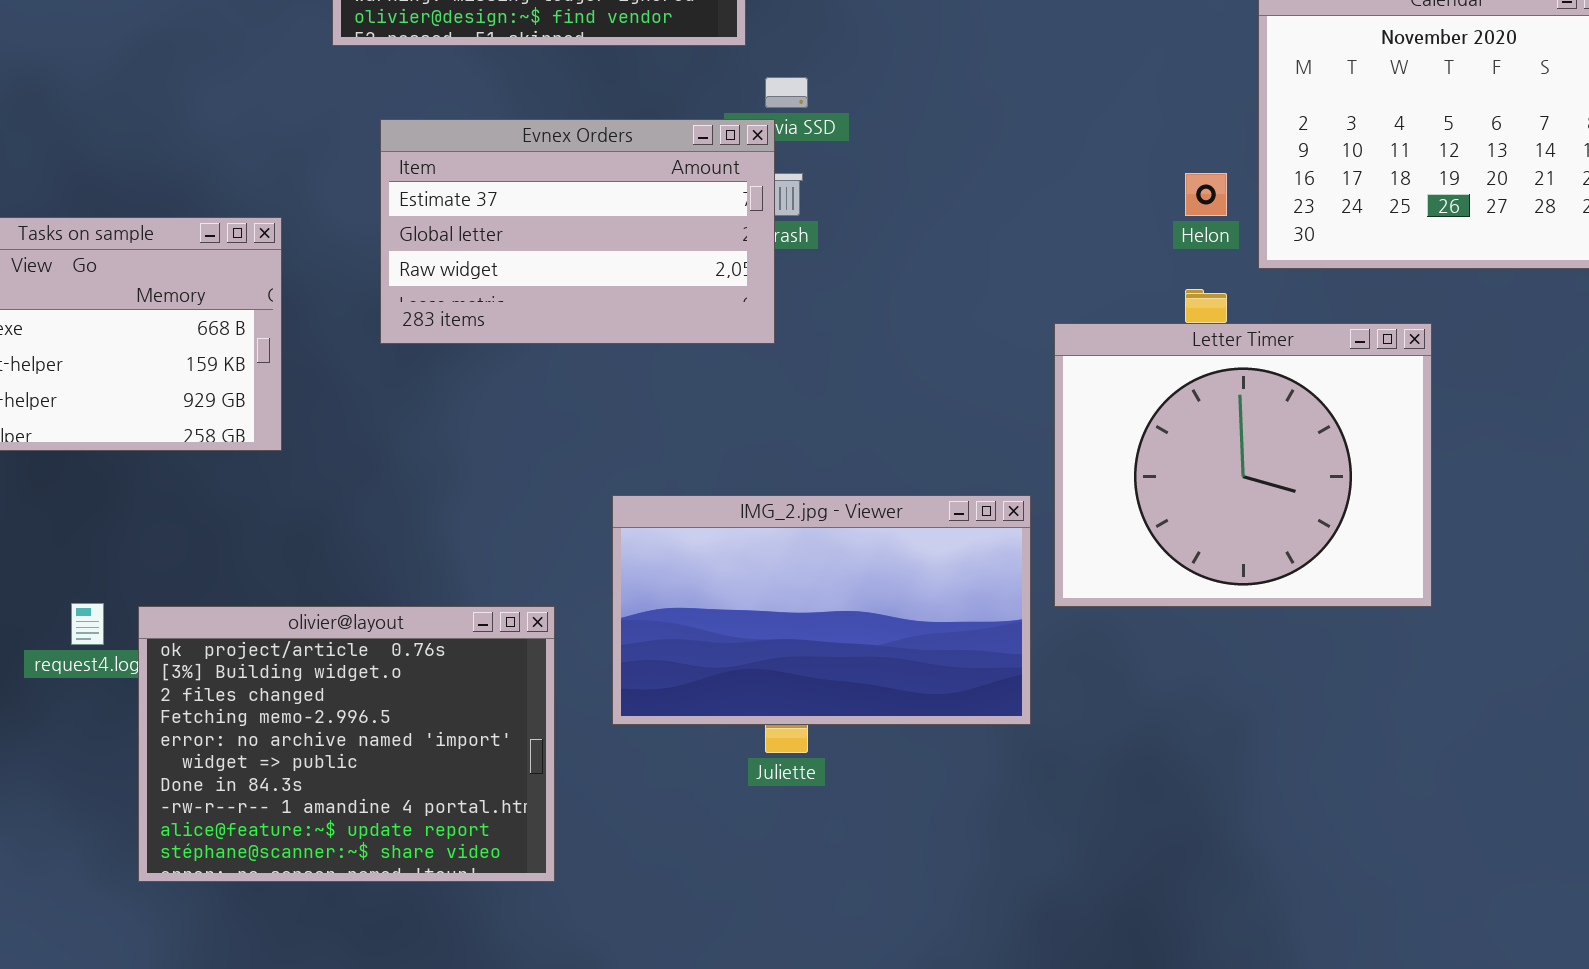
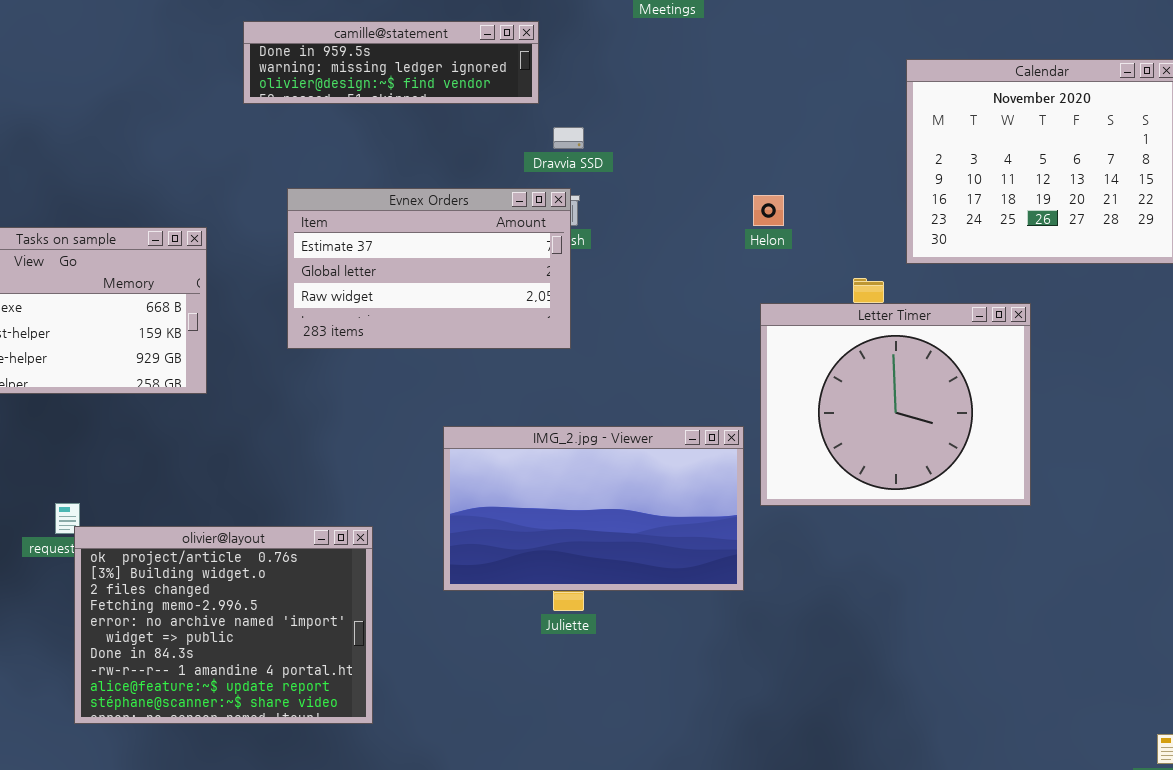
Evnex Orders: [380,119,775,344] -> [287,188,571,349], moved
Helon: [1185,173,1227,216] -> [753,195,784,226], moved
olivier@layout: [138,606,555,882] -> [74,526,373,724], moved

